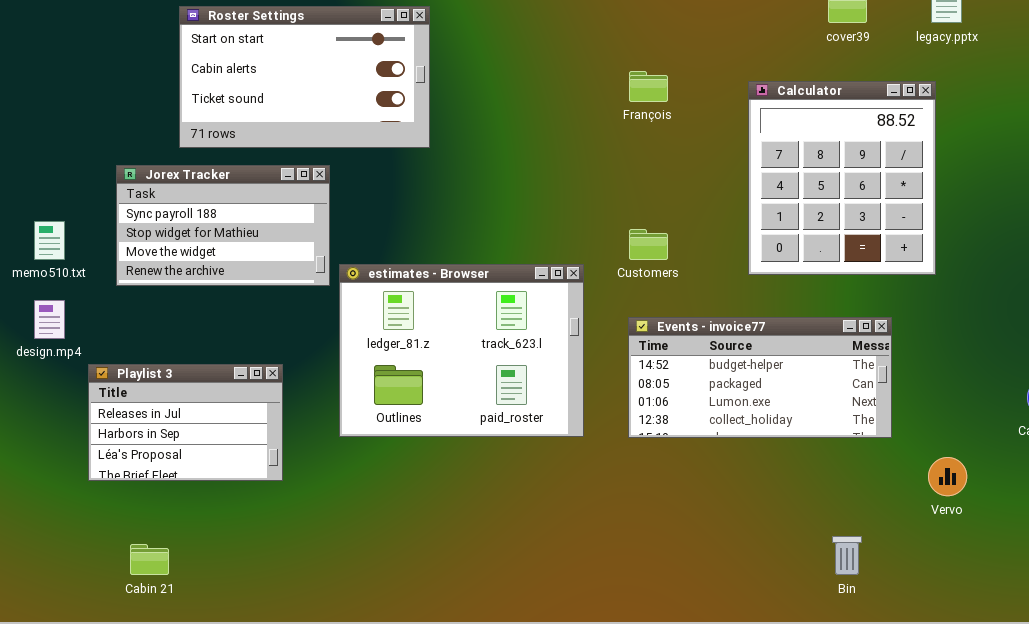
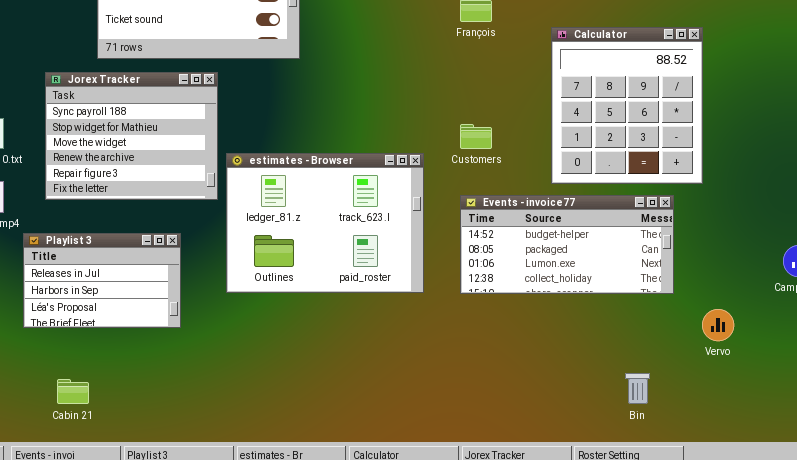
Calculator: [748,81,936,275] -> [551,27,703,184], moved
Jorex Tracker: [116,165,330,286] -> [45,72,218,200], resized

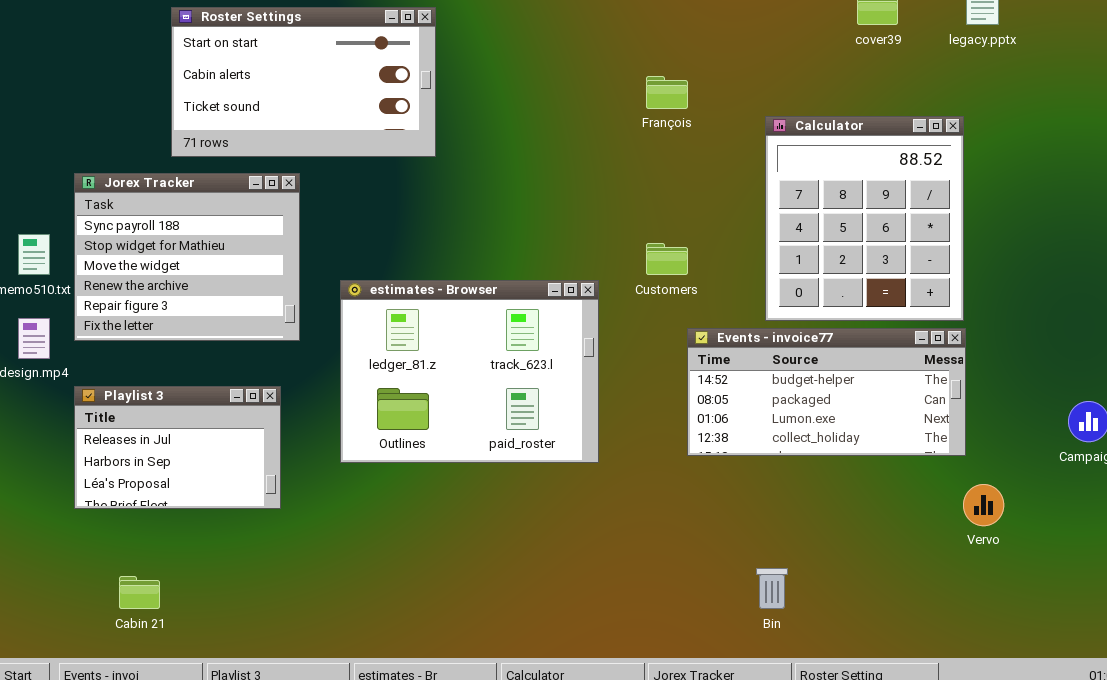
Jorex Tracker: [45,72,218,200] -> [74,173,300,341], moved
Events - invoice77: [460,195,674,294] -> [687,328,966,456], moved
Bin: [625,373,650,404] -> [756,568,788,609], moved

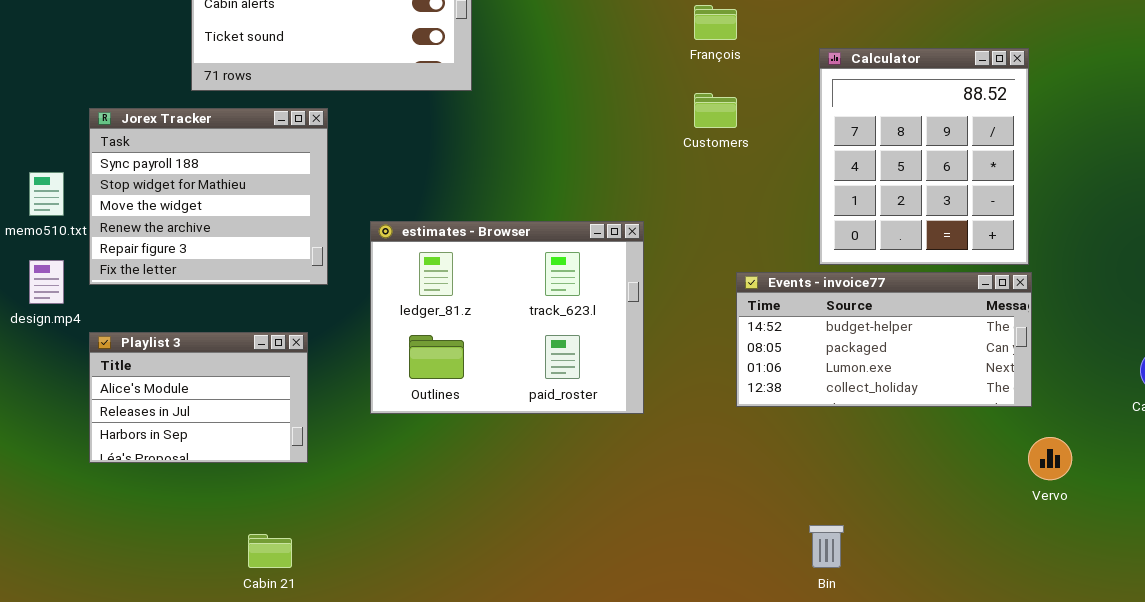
Customers: [646,243,688,275] -> [694,93,737,128], moved
Playlist 3: [74,386,281,509] -> [89,332,308,463], scrolled up 1 row
Cabin 21: [119,576,160,609] -> [248,534,292,568], moved

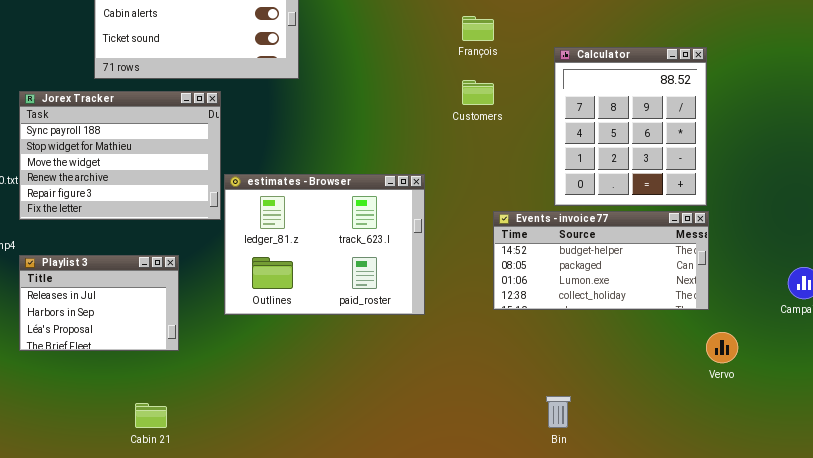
Jorex Tracker: [89,108,328,285] -> [19,91,221,220], resized
Playlist 3: [89,332,308,463] -> [19,255,179,351], scrolled down 1 row

